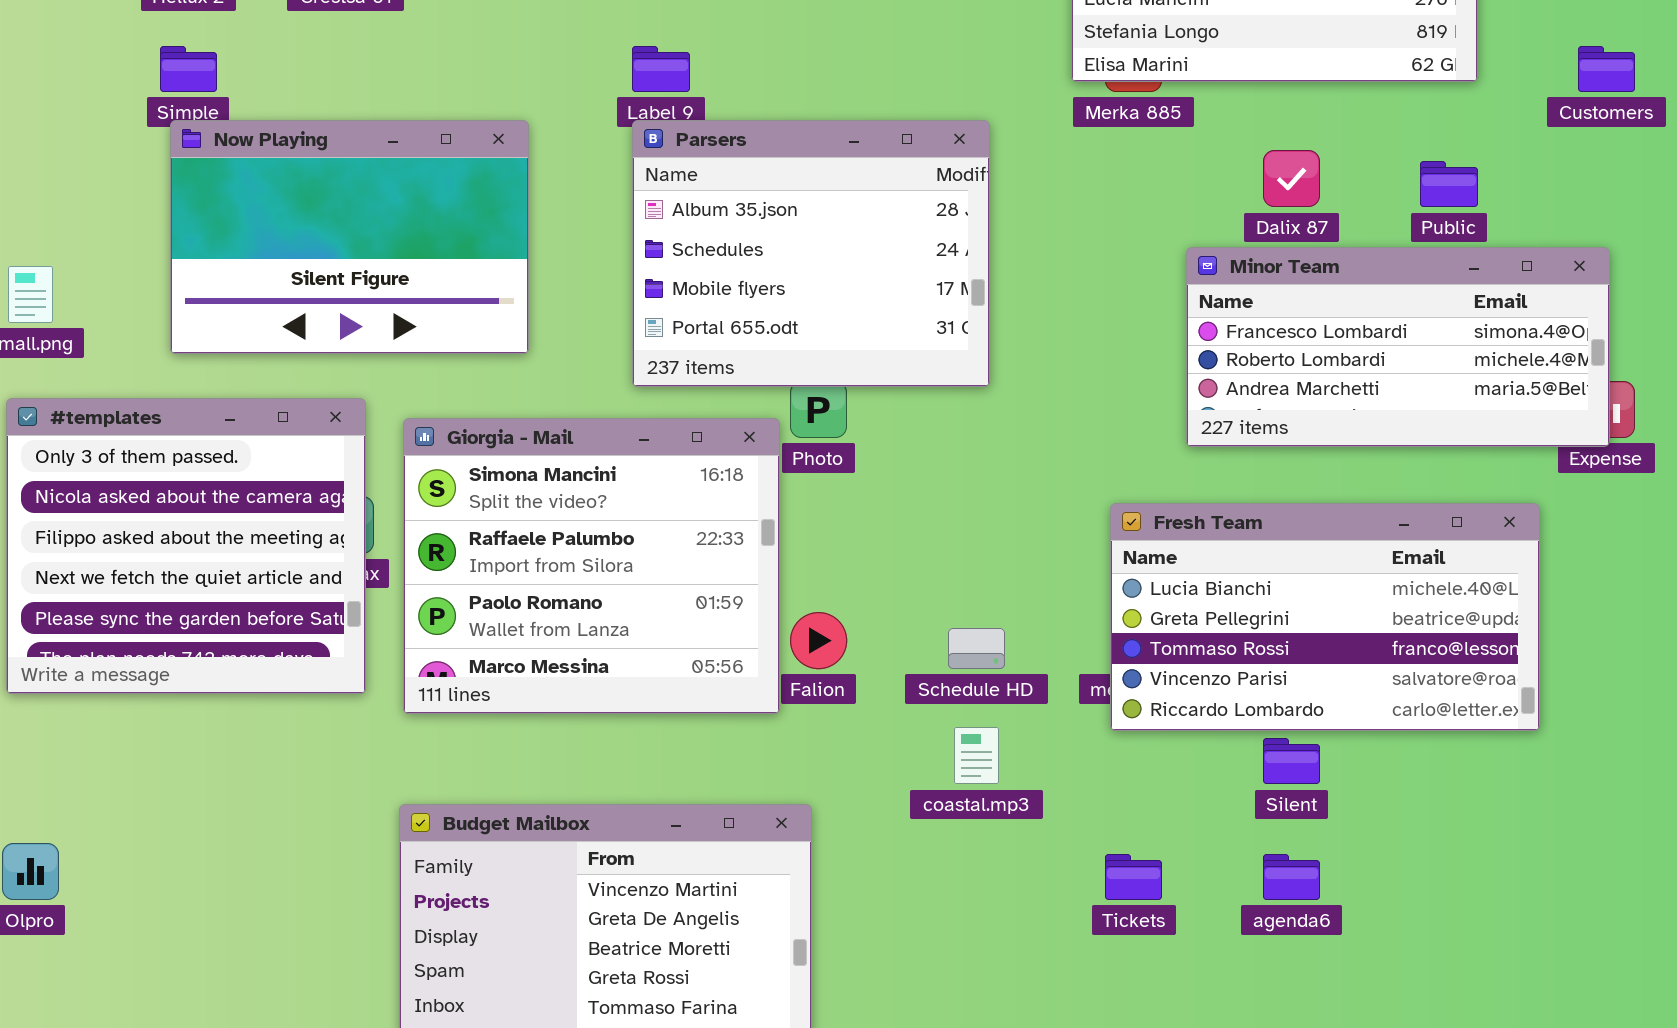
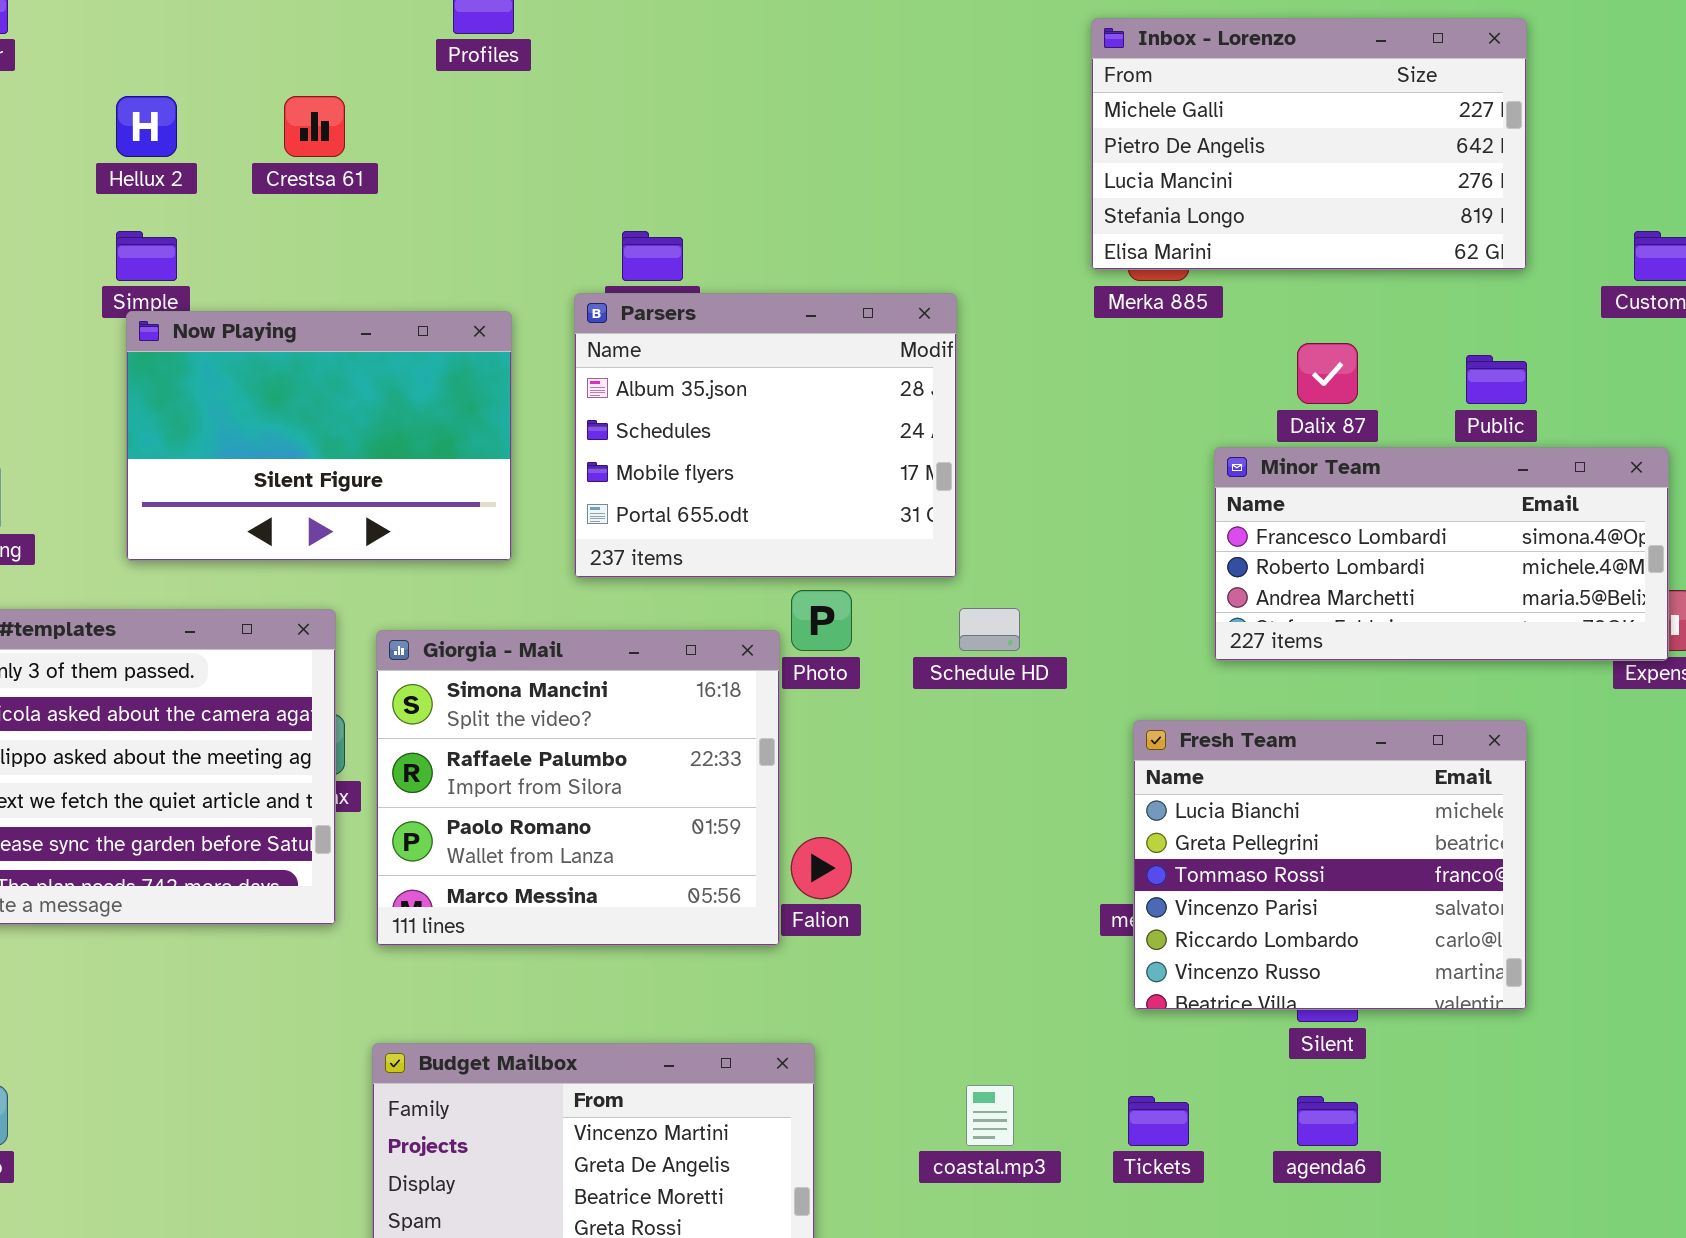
Parsers: [632,120,990,387] -> [574,293,957,578], moved
Fresh Team: [1110,503,1540,731] -> [1133,720,1527,1010], resized
Schedule HD: [948,628,1005,669] -> [959,608,1020,651], moved
coastal.mp3: [954,727,999,784] -> [966,1085,1014,1146], moved

